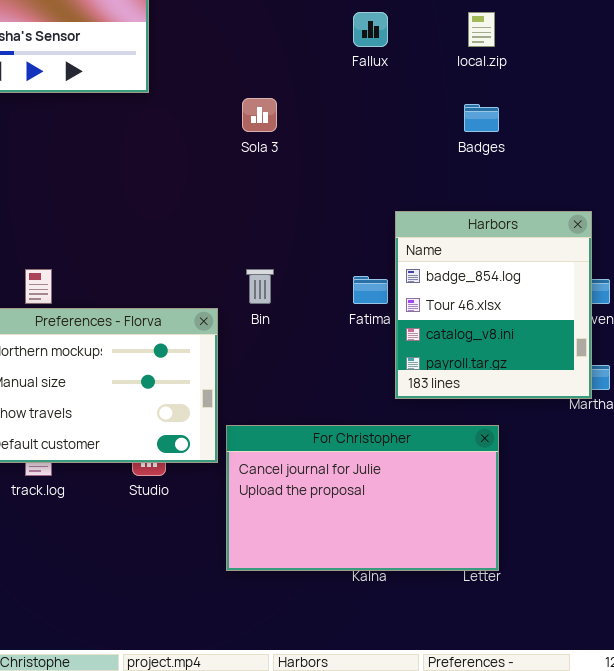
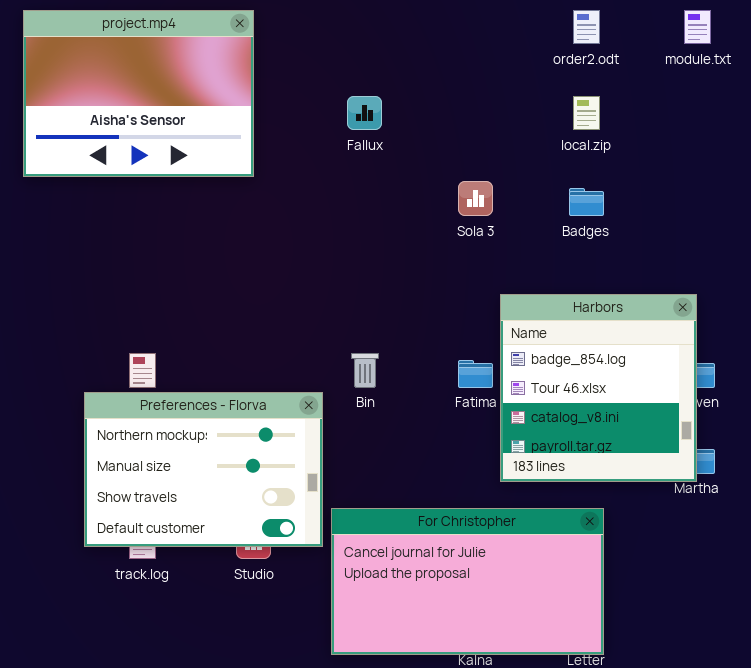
Fallux: [353,12,388,47] -> [347,96,382,130], moved
Sola 3: [242,98,277,132] -> [458,181,493,216], moved

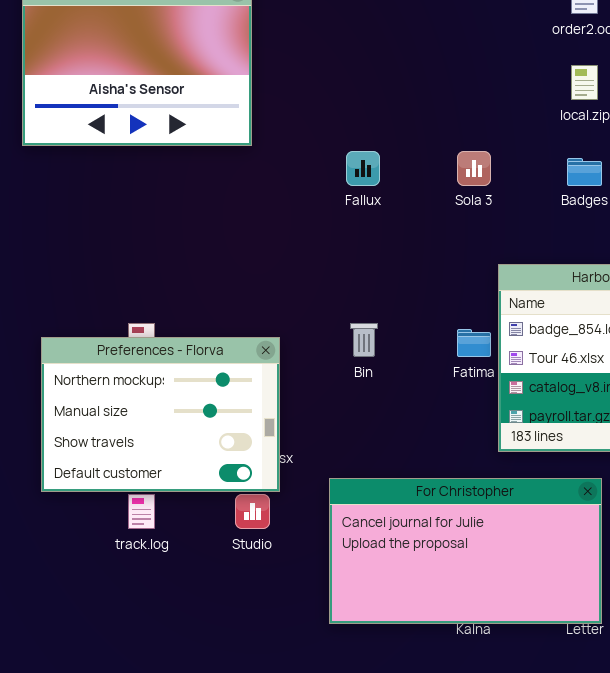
Fallux: [347,96,382,130] -> [346,151,380,186], moved
Preferences - Florva: [84,392,323,547] -> [41,337,280,492], moved

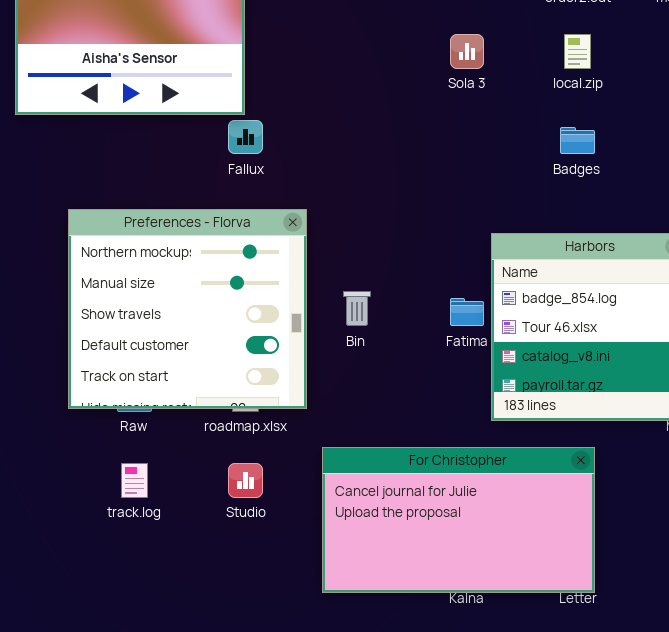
Fallux: [346,151,380,186] -> [228,120,263,154], moved
Sola 3: [457,151,491,186] -> [450,34,484,69], moved
Preferences - Florva: [41,337,280,492] -> [68,209,307,409], moved, resized

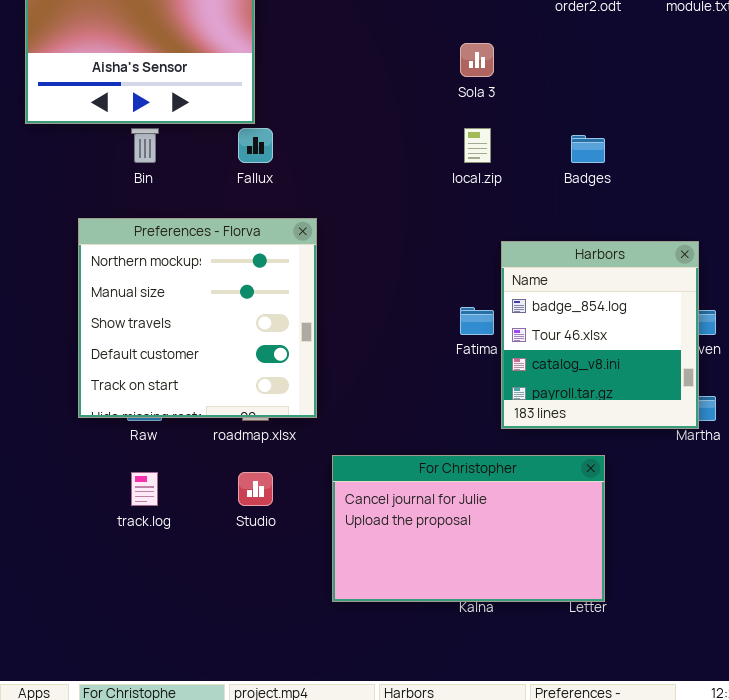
local.zip: [564,34,591,69] -> [464,128,491,163], moved
Bin: [343,291,371,326] -> [131,128,159,163], moved

